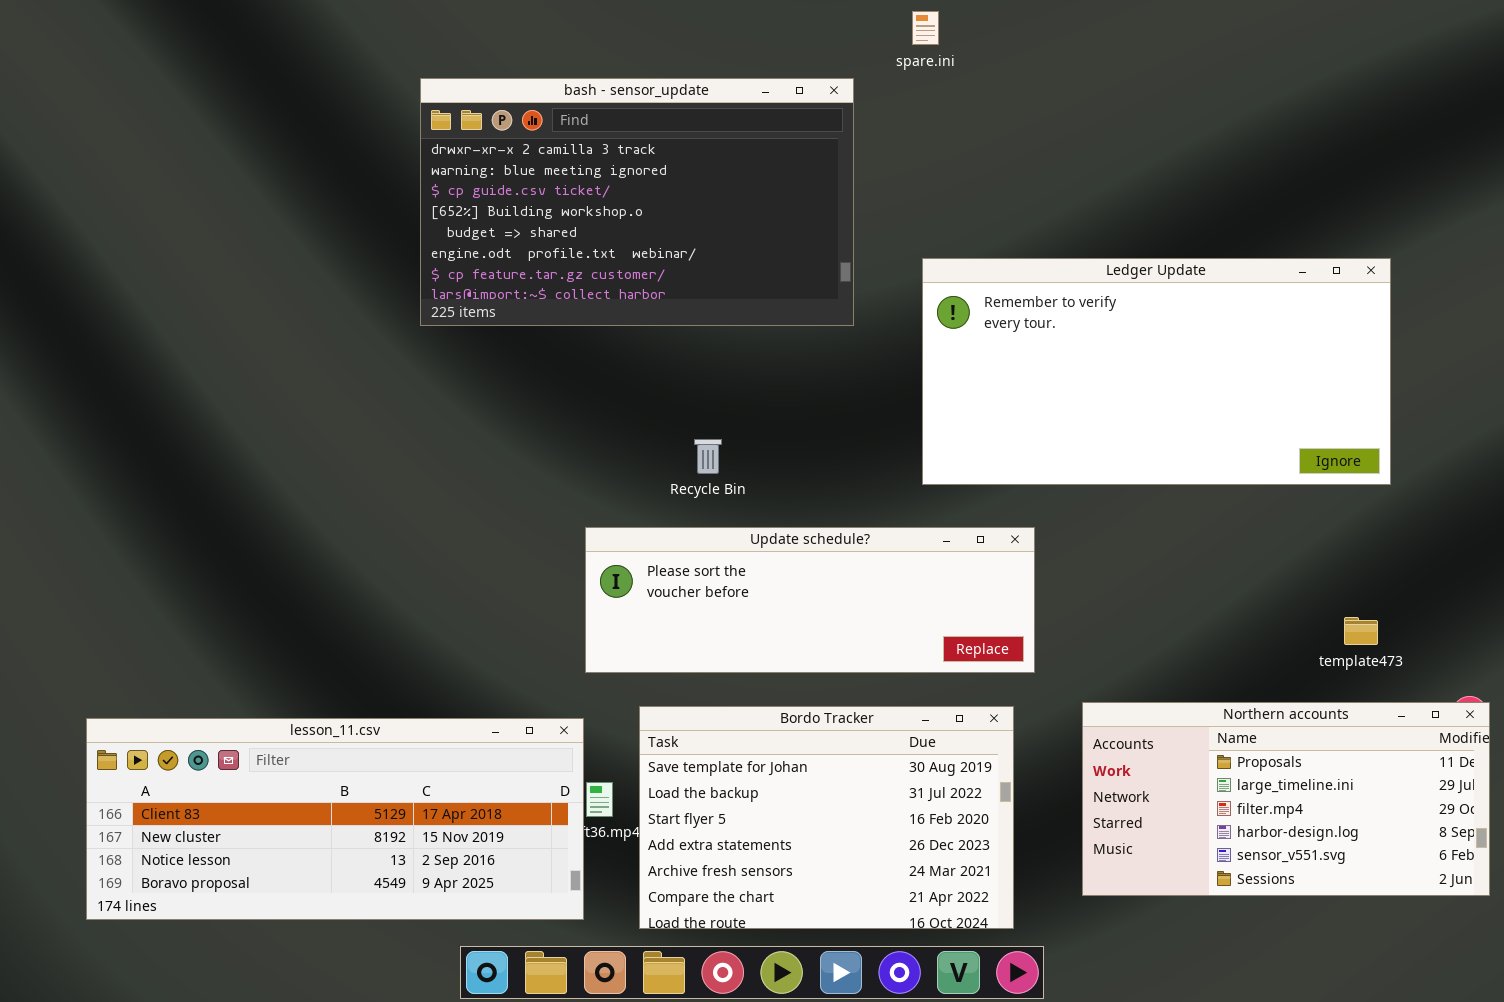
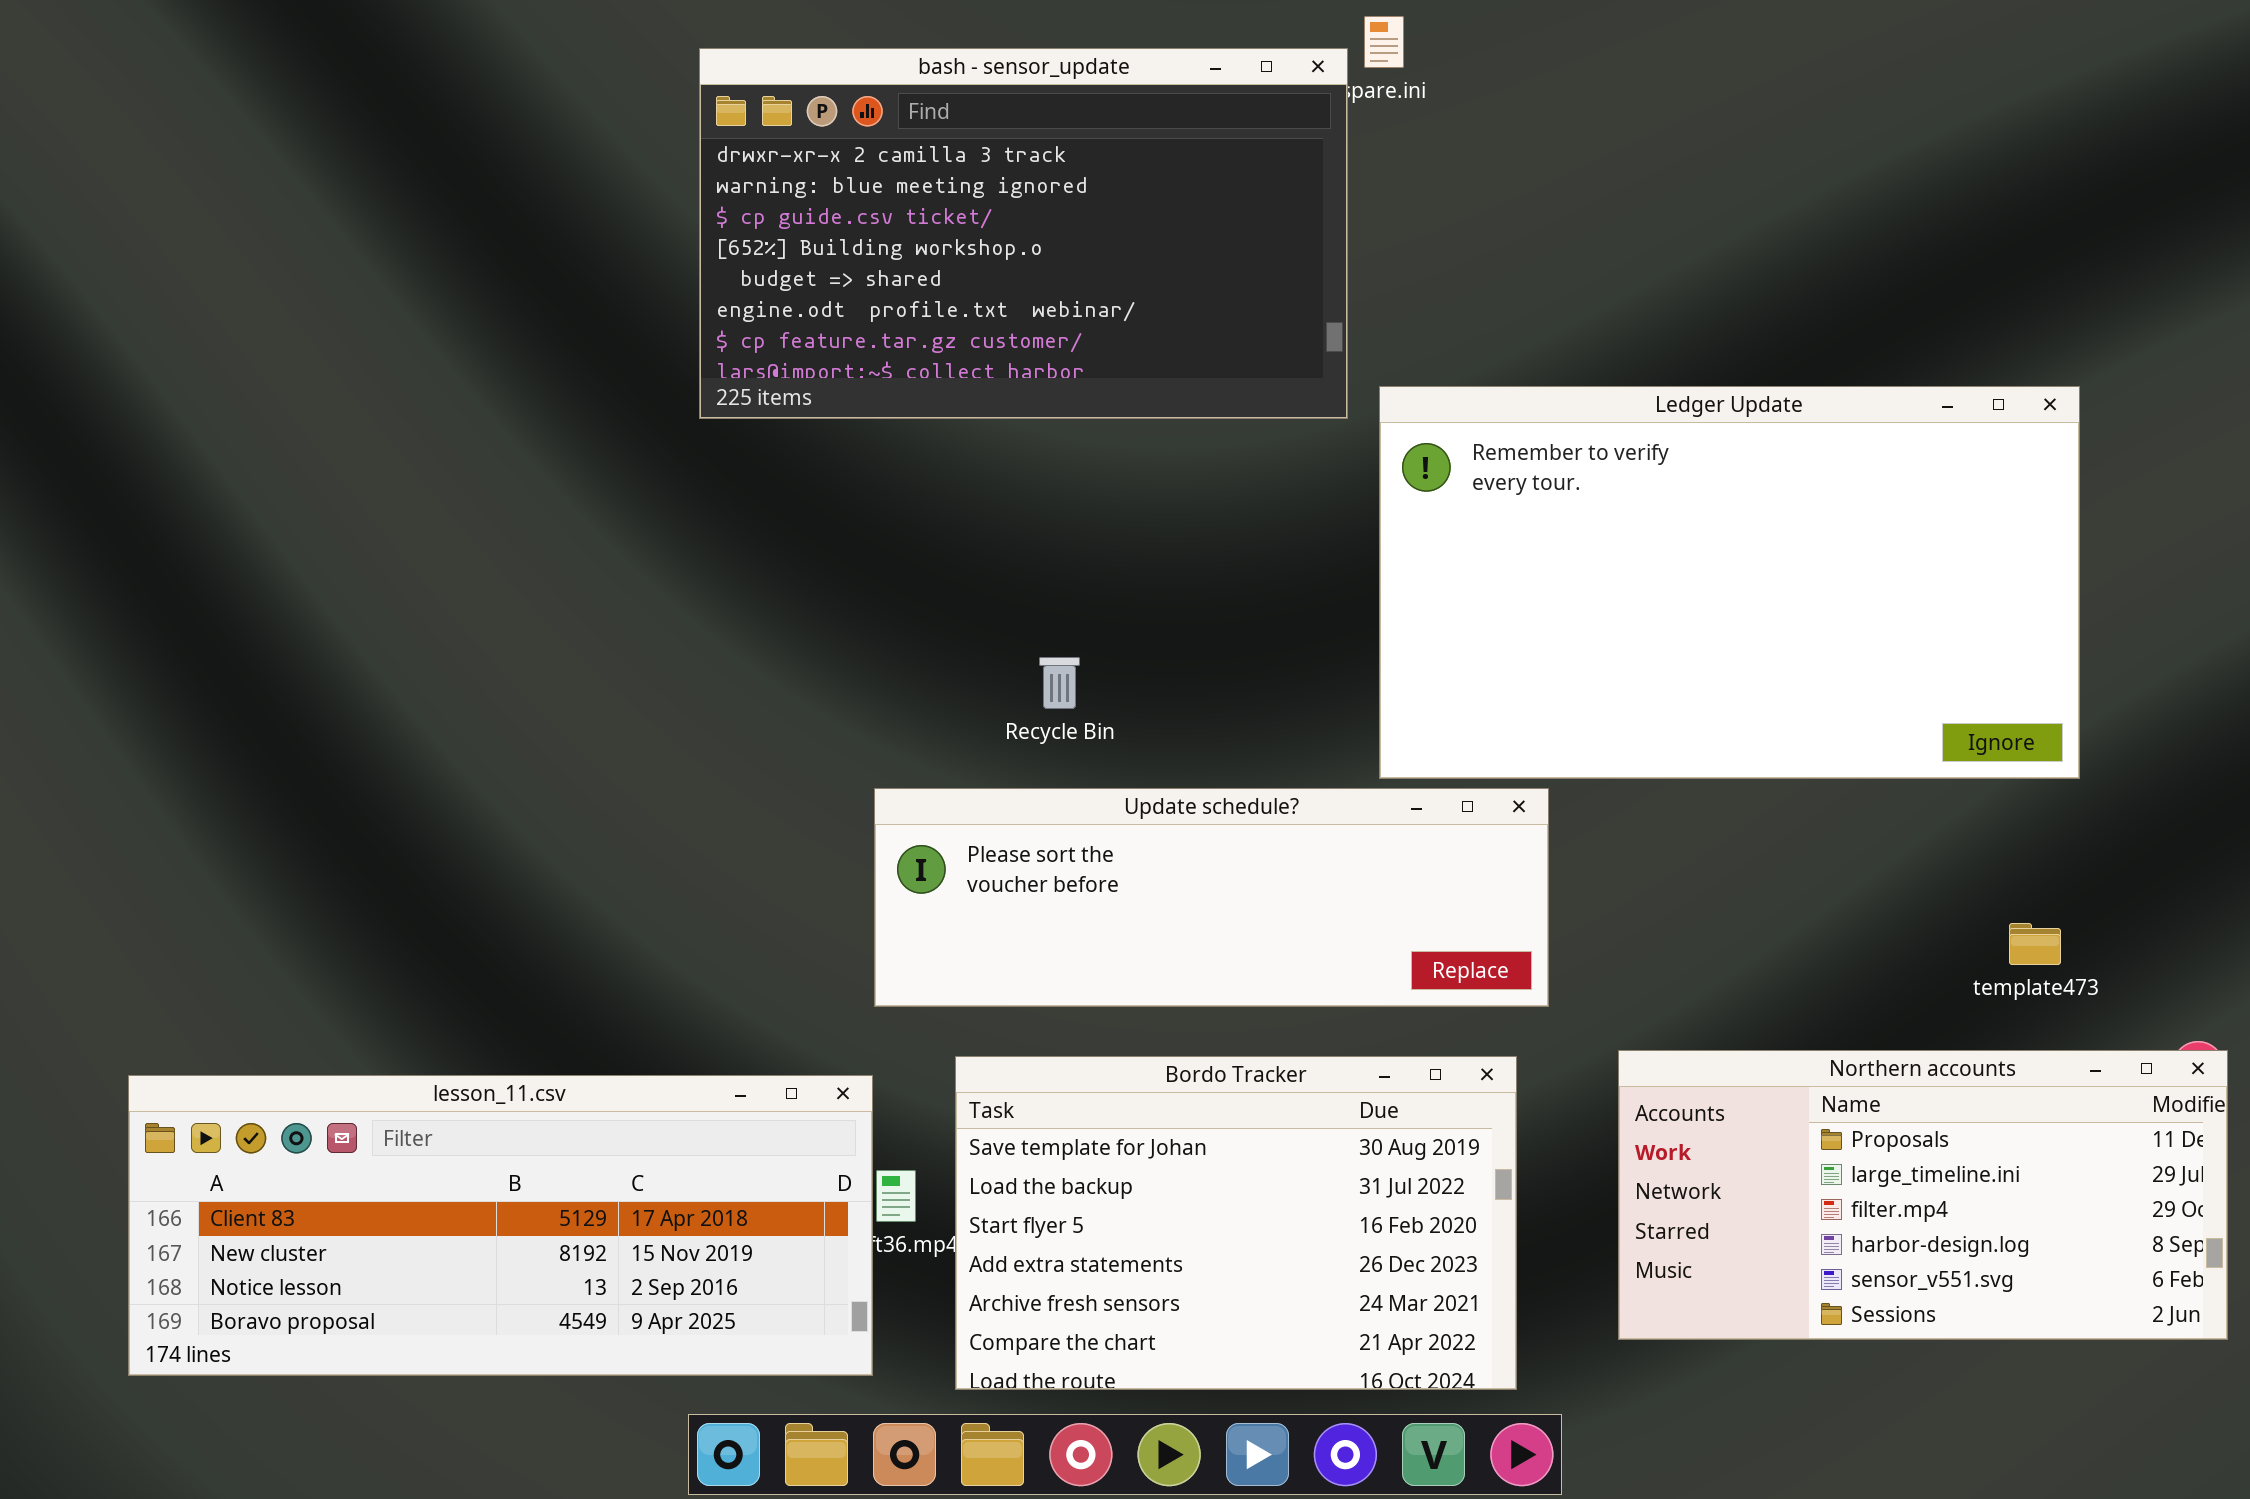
bash - sensor_update: [420,78,854,326] -> [699,48,1348,419], moved
Ledger Update: [922,258,1391,485] -> [1379,386,2080,779], resized

